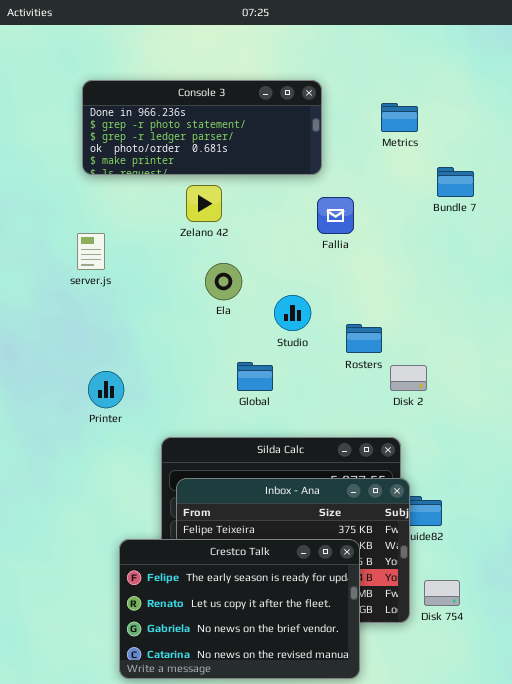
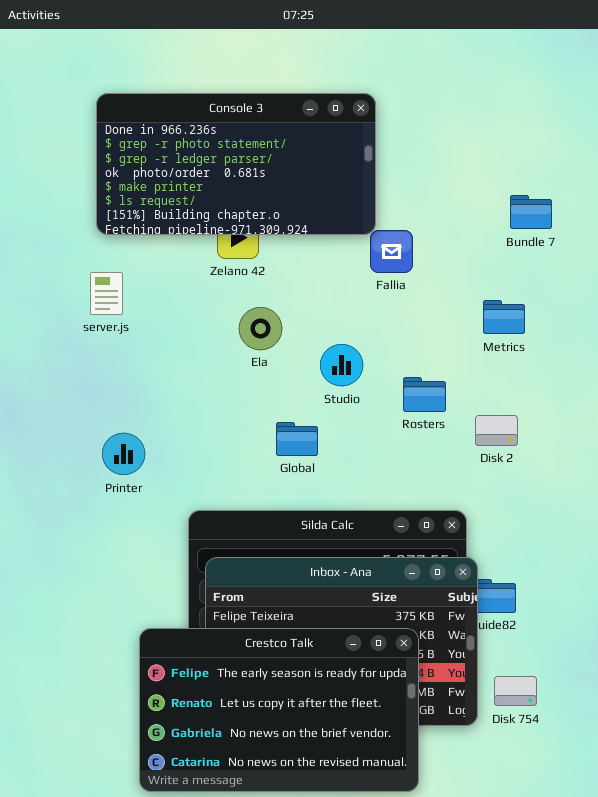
Console 3: [82,80,322,175] -> [96,93,376,235], resized
Metrics: [381,103,418,132] -> [483,300,525,334], moved
Disk 2: [390,365,427,391] -> [475,415,518,446], moved

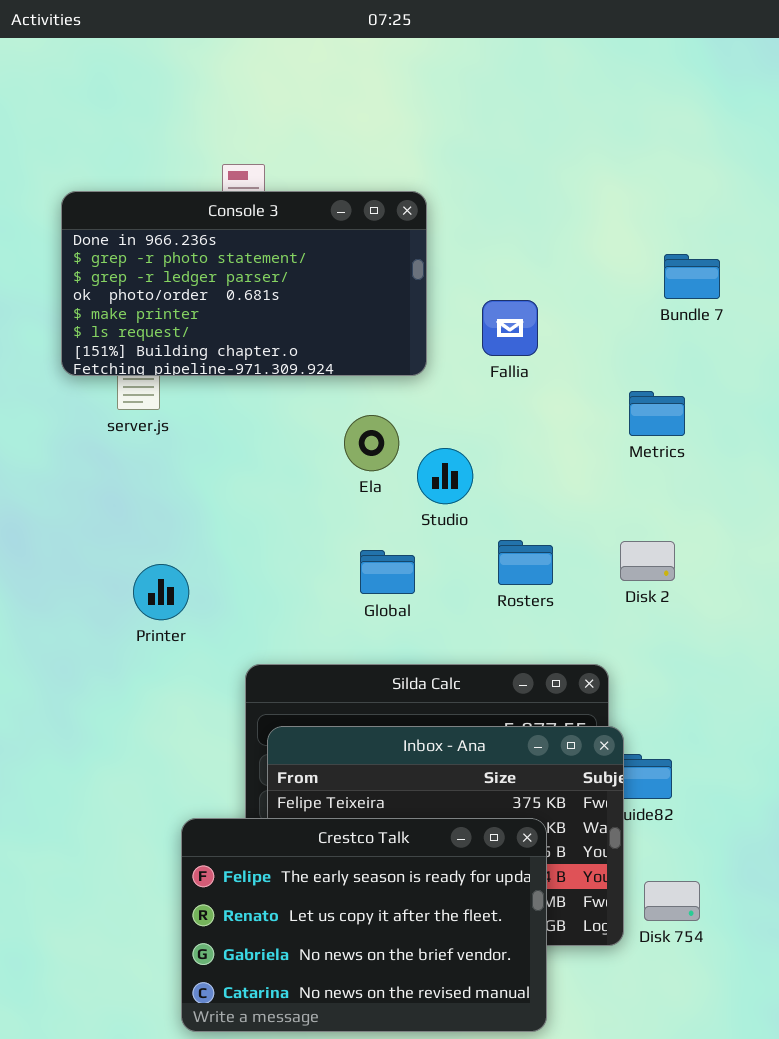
Console 3: [96,93,376,235] -> [61,191,427,376], moved
Ela: [239,307,282,350] -> [344,415,399,471], moved
Rosters: [403,377,446,412] -> [498,540,553,585], moved

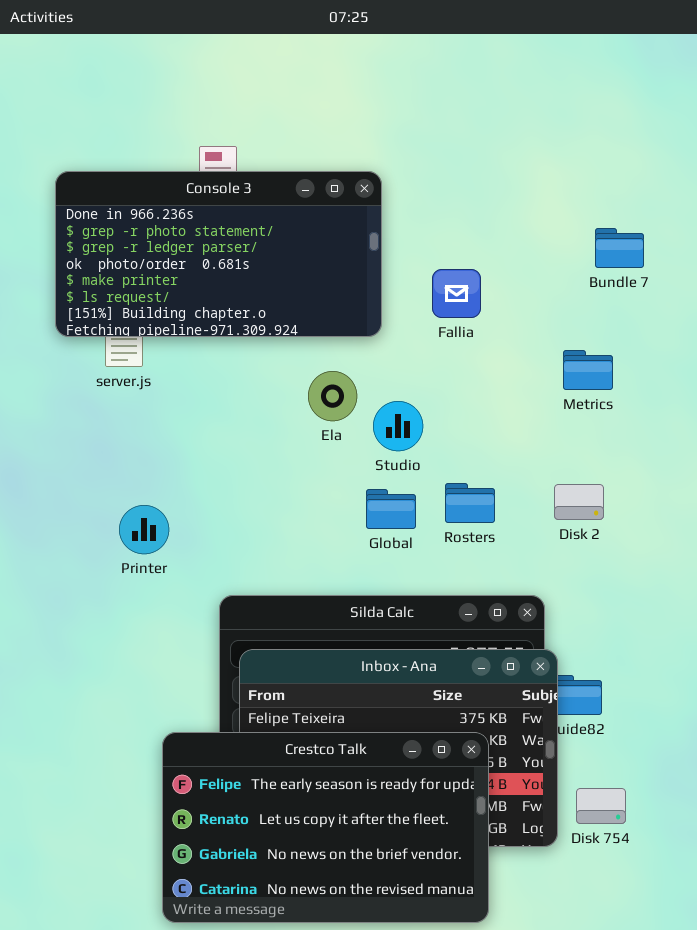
Global: [360,550,415,594] -> [366,489,416,529], moved

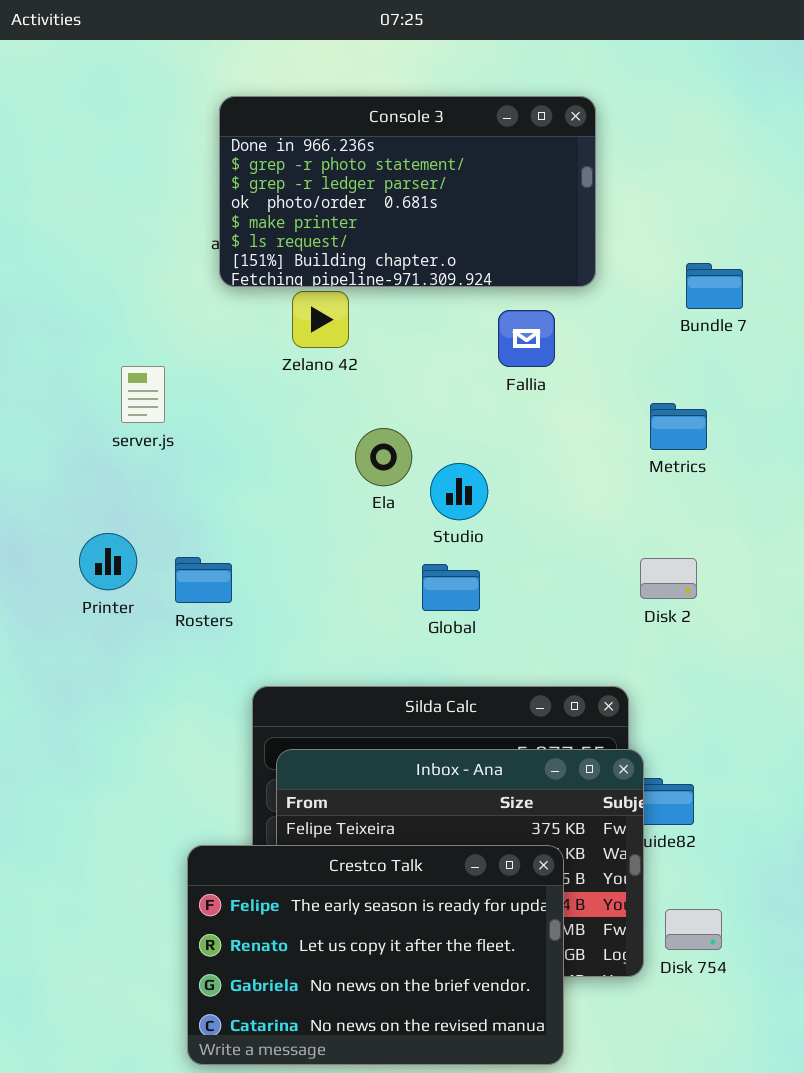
Console 3: [55,171,382,337] -> [219,96,596,287], moved
Rosters: [445,483,495,523] -> [175,557,232,603], moved
Printer: [119,505,169,554] -> [79,533,137,590], moved

